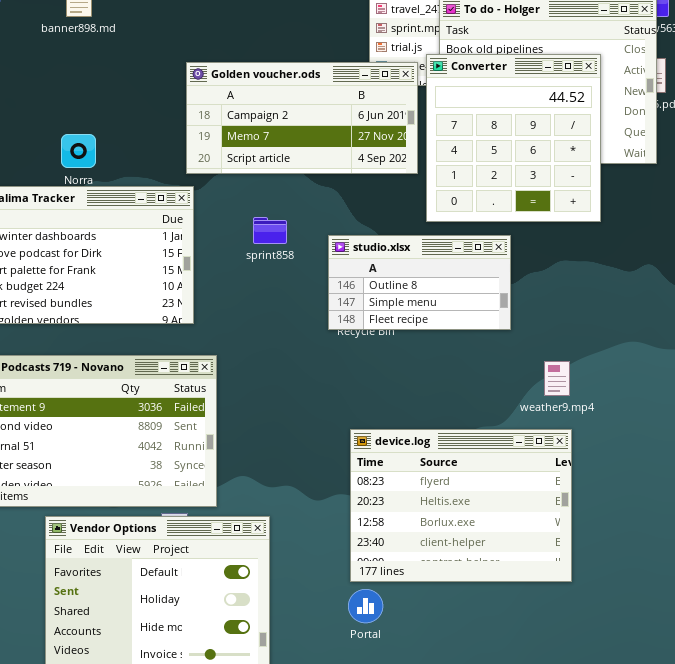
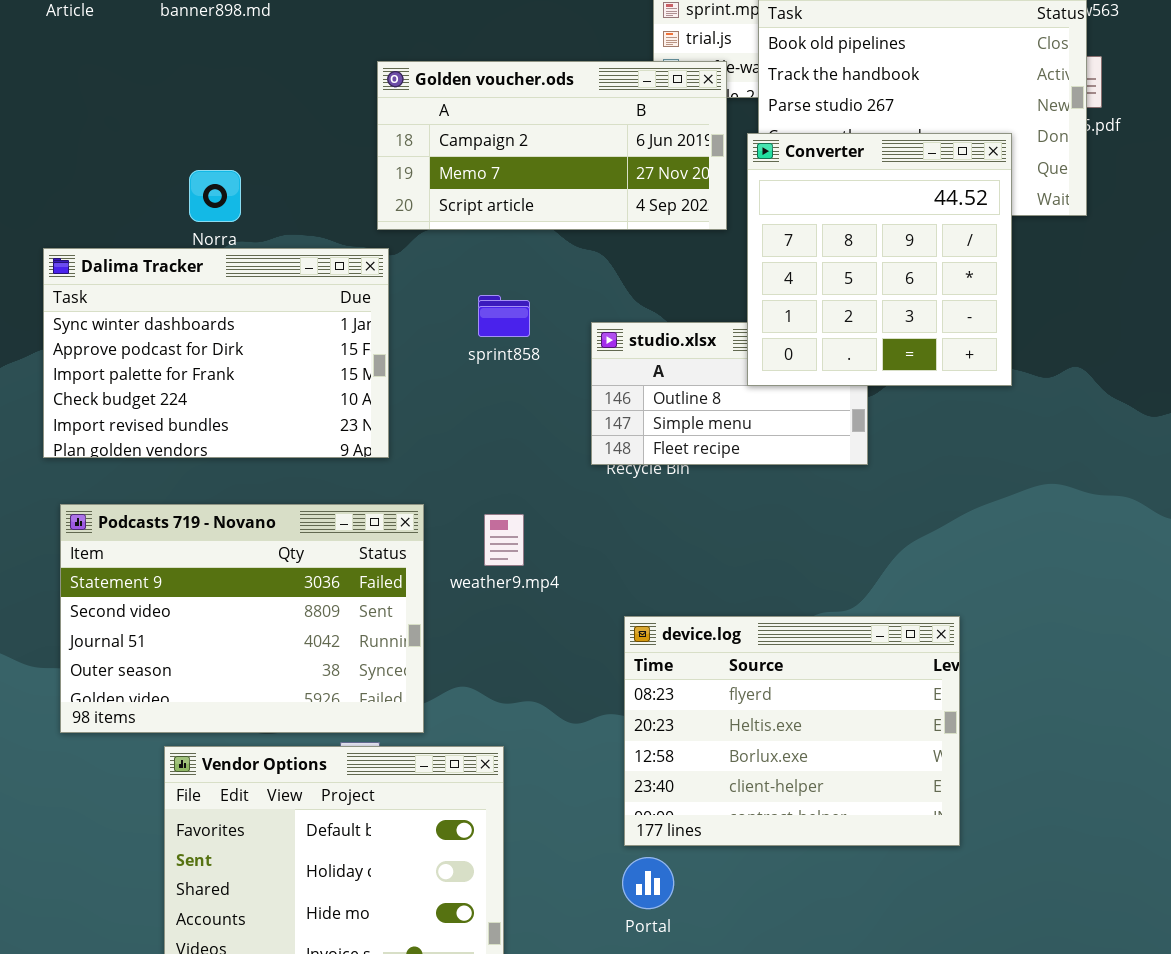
Converter: [426,54,601,222] -> [747,133,1012,386], moved
weather9.mp4: [544,361,570,396] -> [484,514,524,566], moved

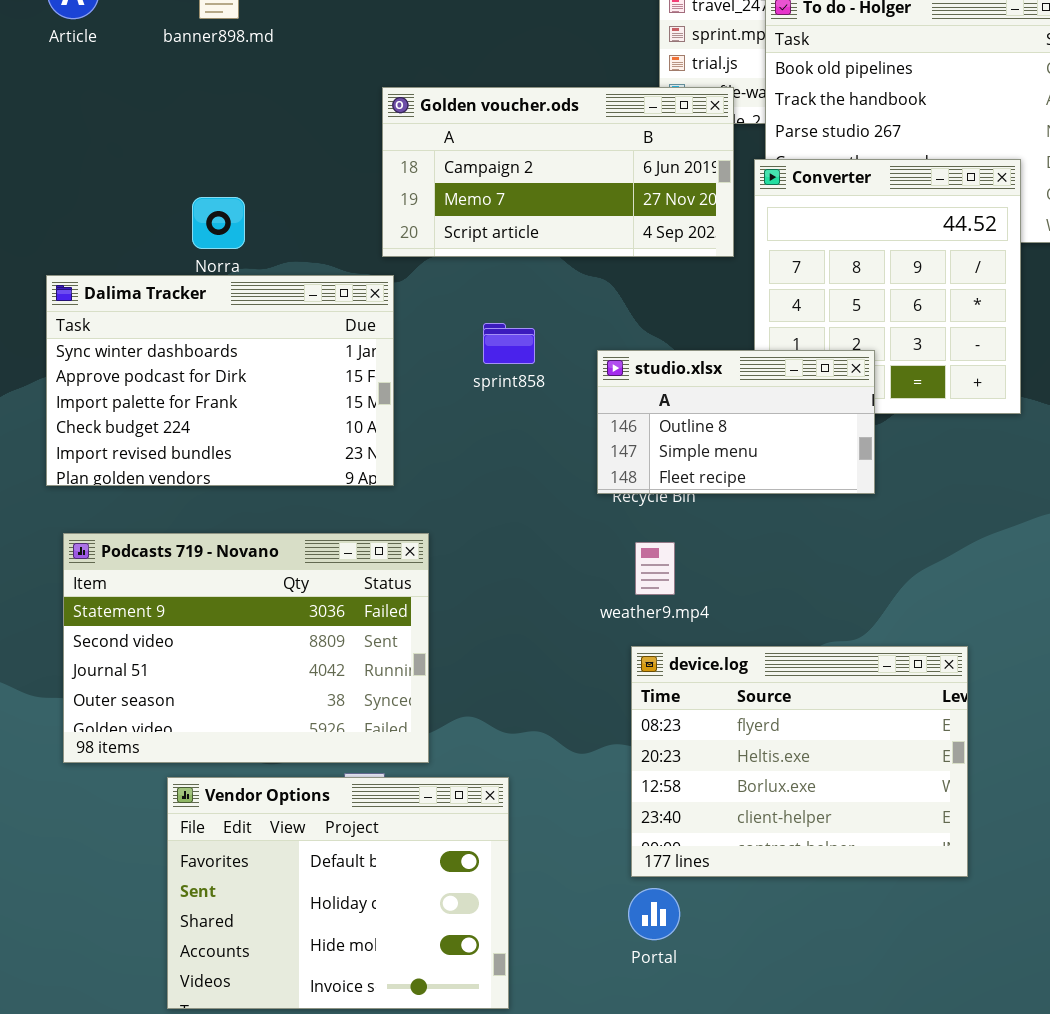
studio.xlsx: [591,322,868,465] -> [597,350,875,494], raised
weather9.mp4: [484,514,524,566] -> [635,542,675,595], moved

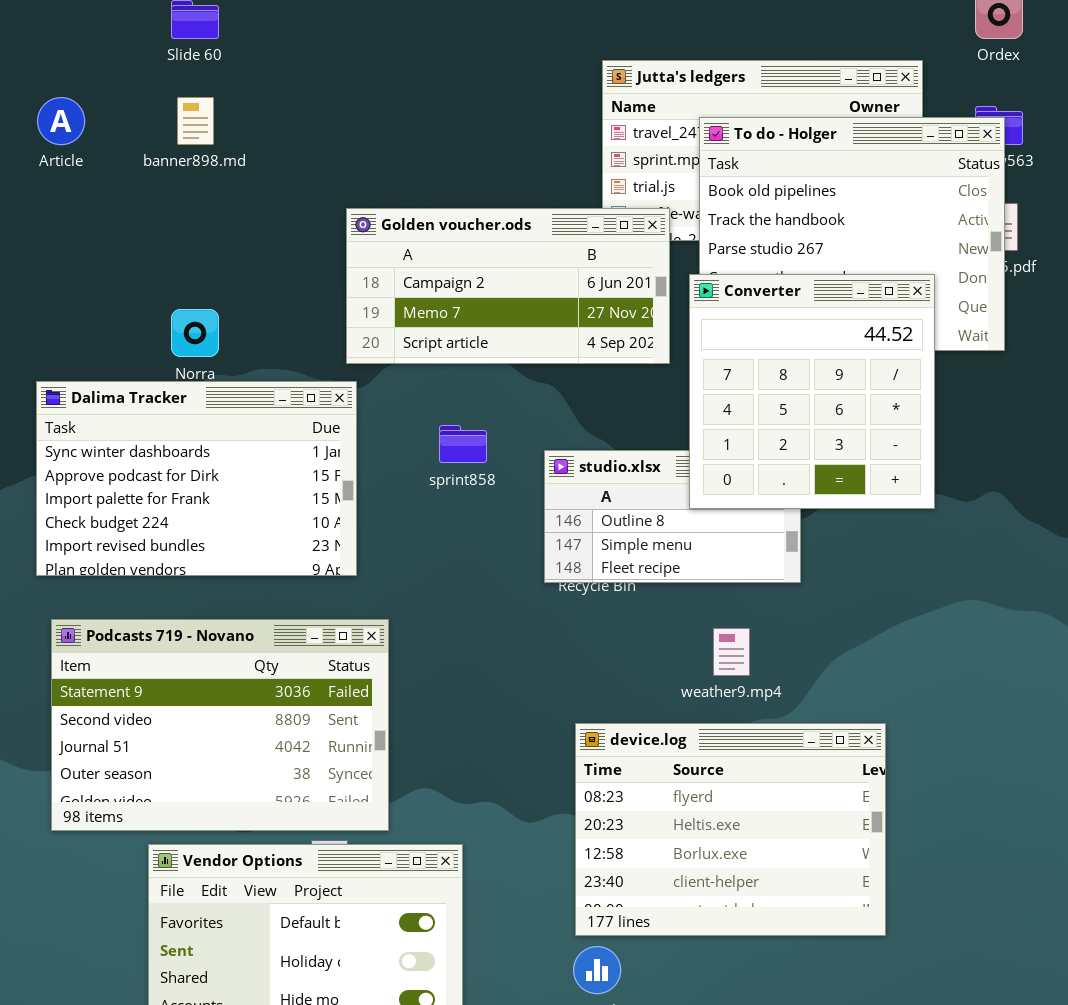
Converter: [754,159,1021,414] -> [689,274,935,509], raised
weather9.mp4: [635,542,675,595] -> [713,628,750,676], moved

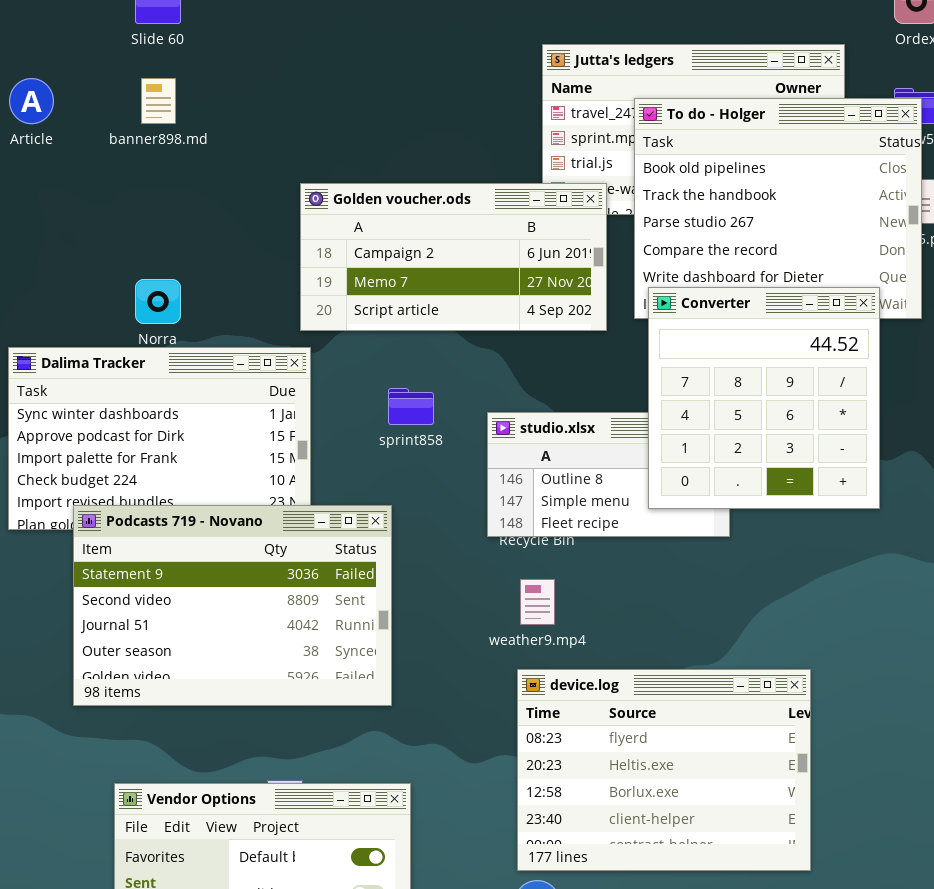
Converter: [689,274,935,509] -> [648,287,880,509], moved
Podcasts 719 - Novano: [51,619,389,831] -> [73,505,392,706], moved
weather9.mp4: [713,628,750,676] -> [520,579,555,625], moved

